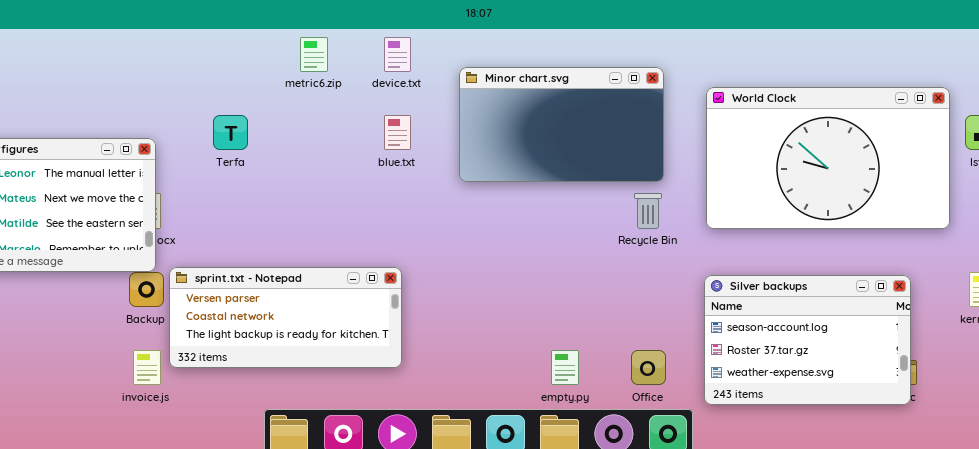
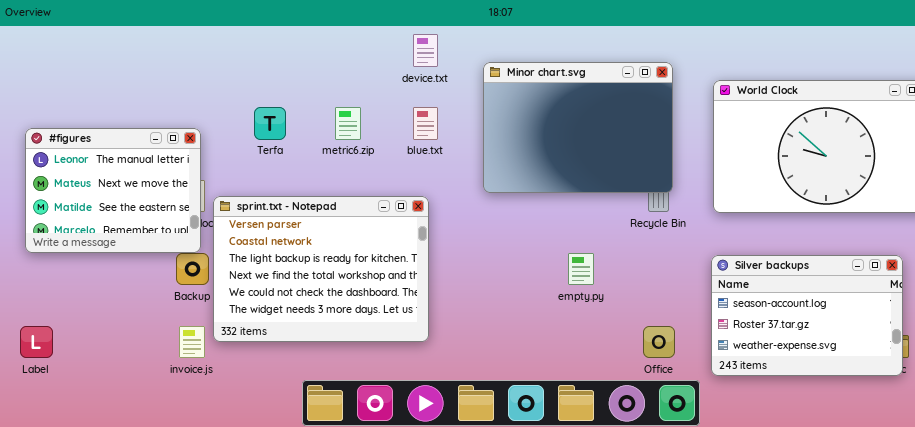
metric6.zip: [300,37,328,72] -> [335,107,361,140], moved
Minor chart.svg: [459,67,664,182] -> [483,62,673,193], resized
sprint.txt - Notepad: [169,267,402,368] -> [213,196,429,342], resized
empty.py: [551,350,579,385] -> [568,253,594,285], moved

